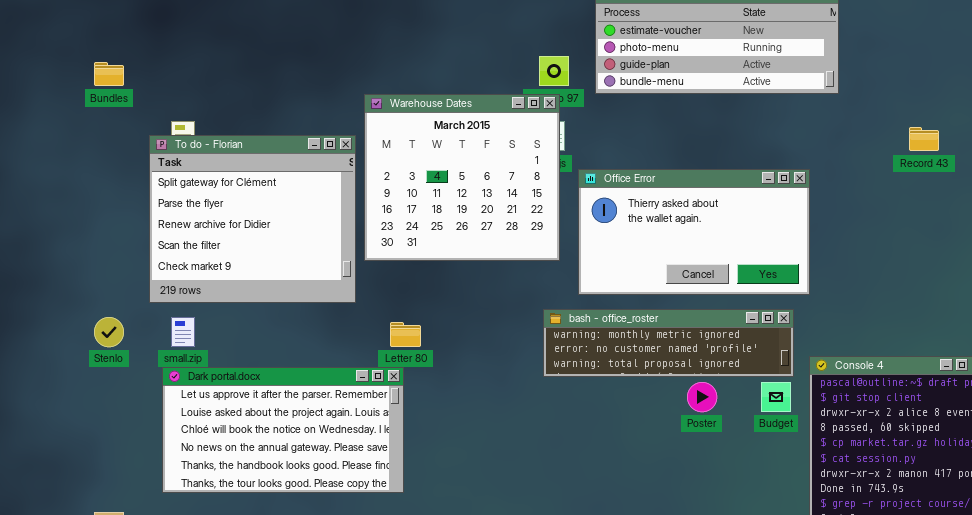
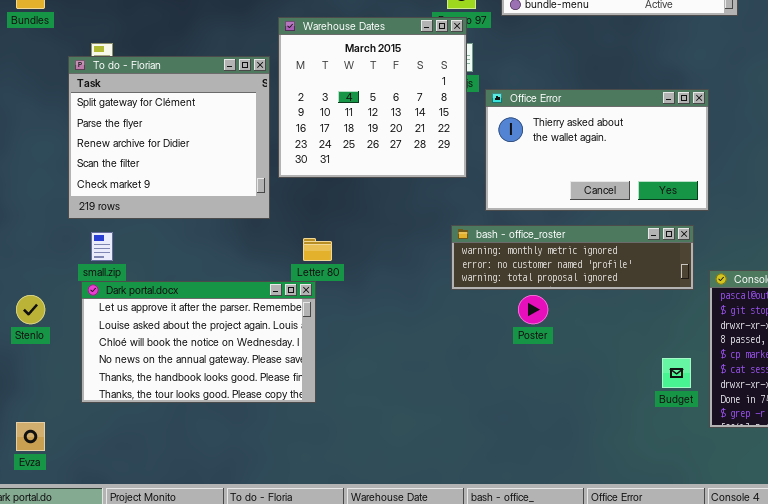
Stenlo: [94,317,124,347] -> [16,295,45,324], moved
Poster: [687,382,717,412] -> [518,295,548,324], moved
Budget: [761,382,791,412] -> [662,358,691,388], moved

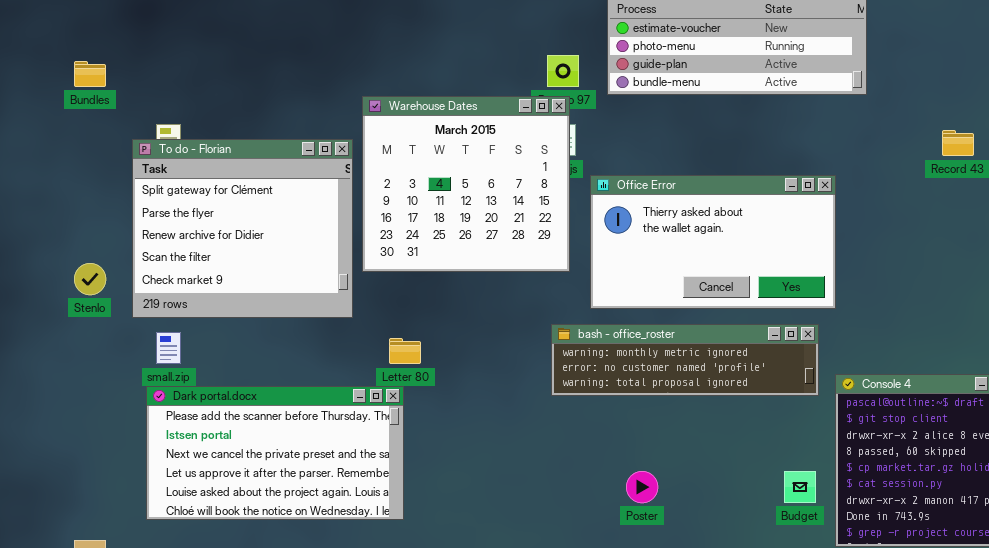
Dark portal.docx: [81,281,316,403] -> [146,386,404,520], scrolled up 3 rows
Stenlo: [16,295,45,324] -> [74,263,106,295], moved
Poster: [518,295,548,324] -> [626,471,658,503], moved

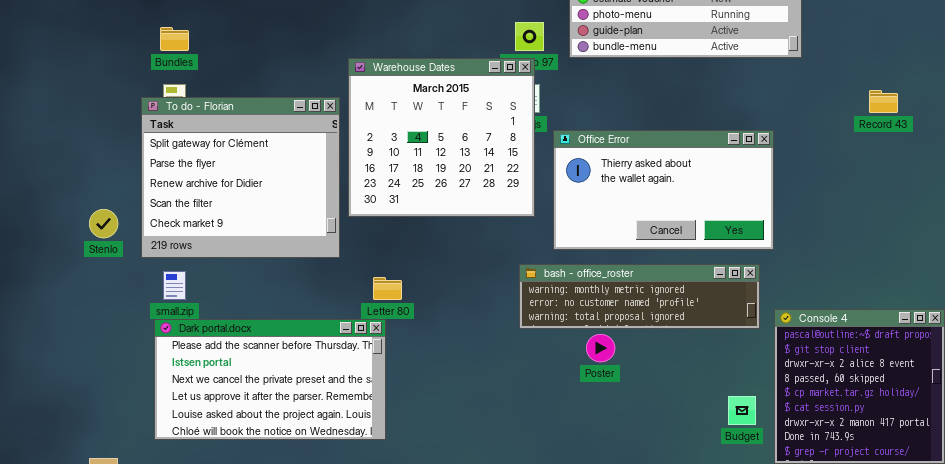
Bundles: [74,61,106,87] -> [160,27,189,51], moved
Poster: [626,471,658,503] -> [586,334,615,362], moved

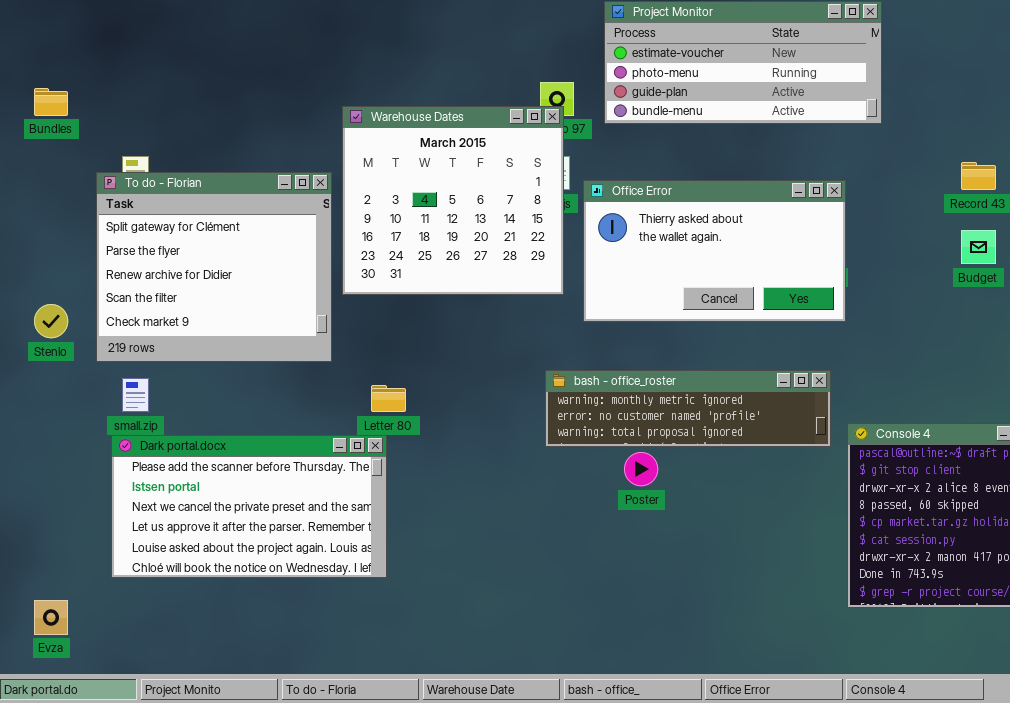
Bundles: [160,27,189,51] -> [34,88,68,116], moved
Warehouse Dates: [348,58,535,217] -> [342,106,564,295], moved
Office Error: [553,130,774,250] -> [583,180,846,322], moved
Budget: [728,396,756,425] -> [961,230,996,264], moved

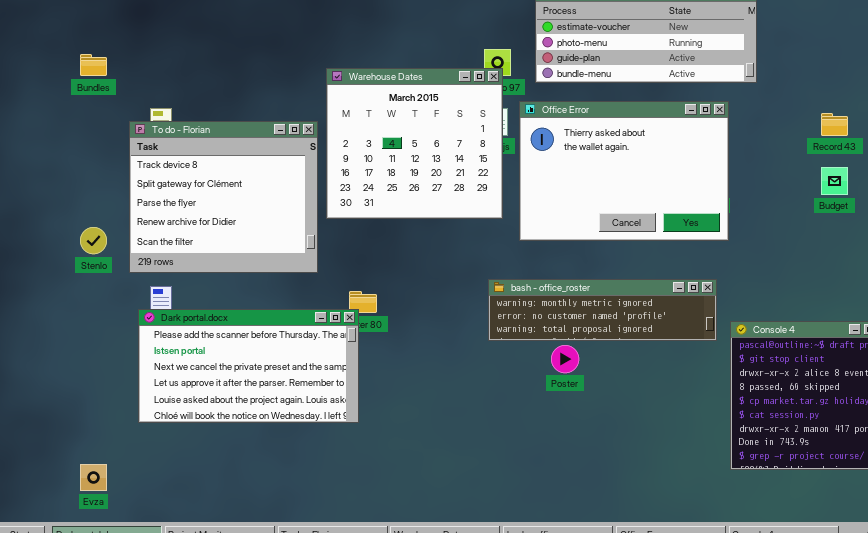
To do - Florian: [96,172,332,362] -> [129,121,318,273], scrolled up 1 row
Office Error: [583,180,846,322] -> [519,101,729,241], resized
Dark portal.docx: [111,435,387,578] -> [138,309,359,423], moved

